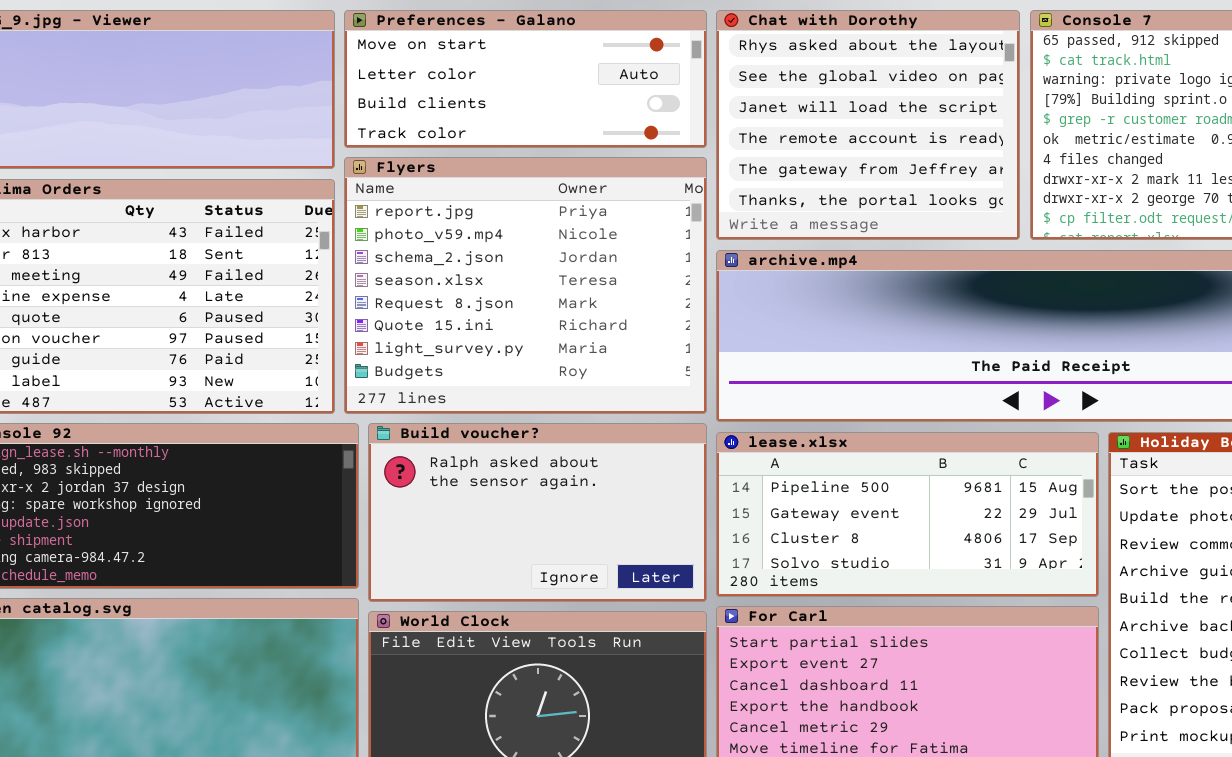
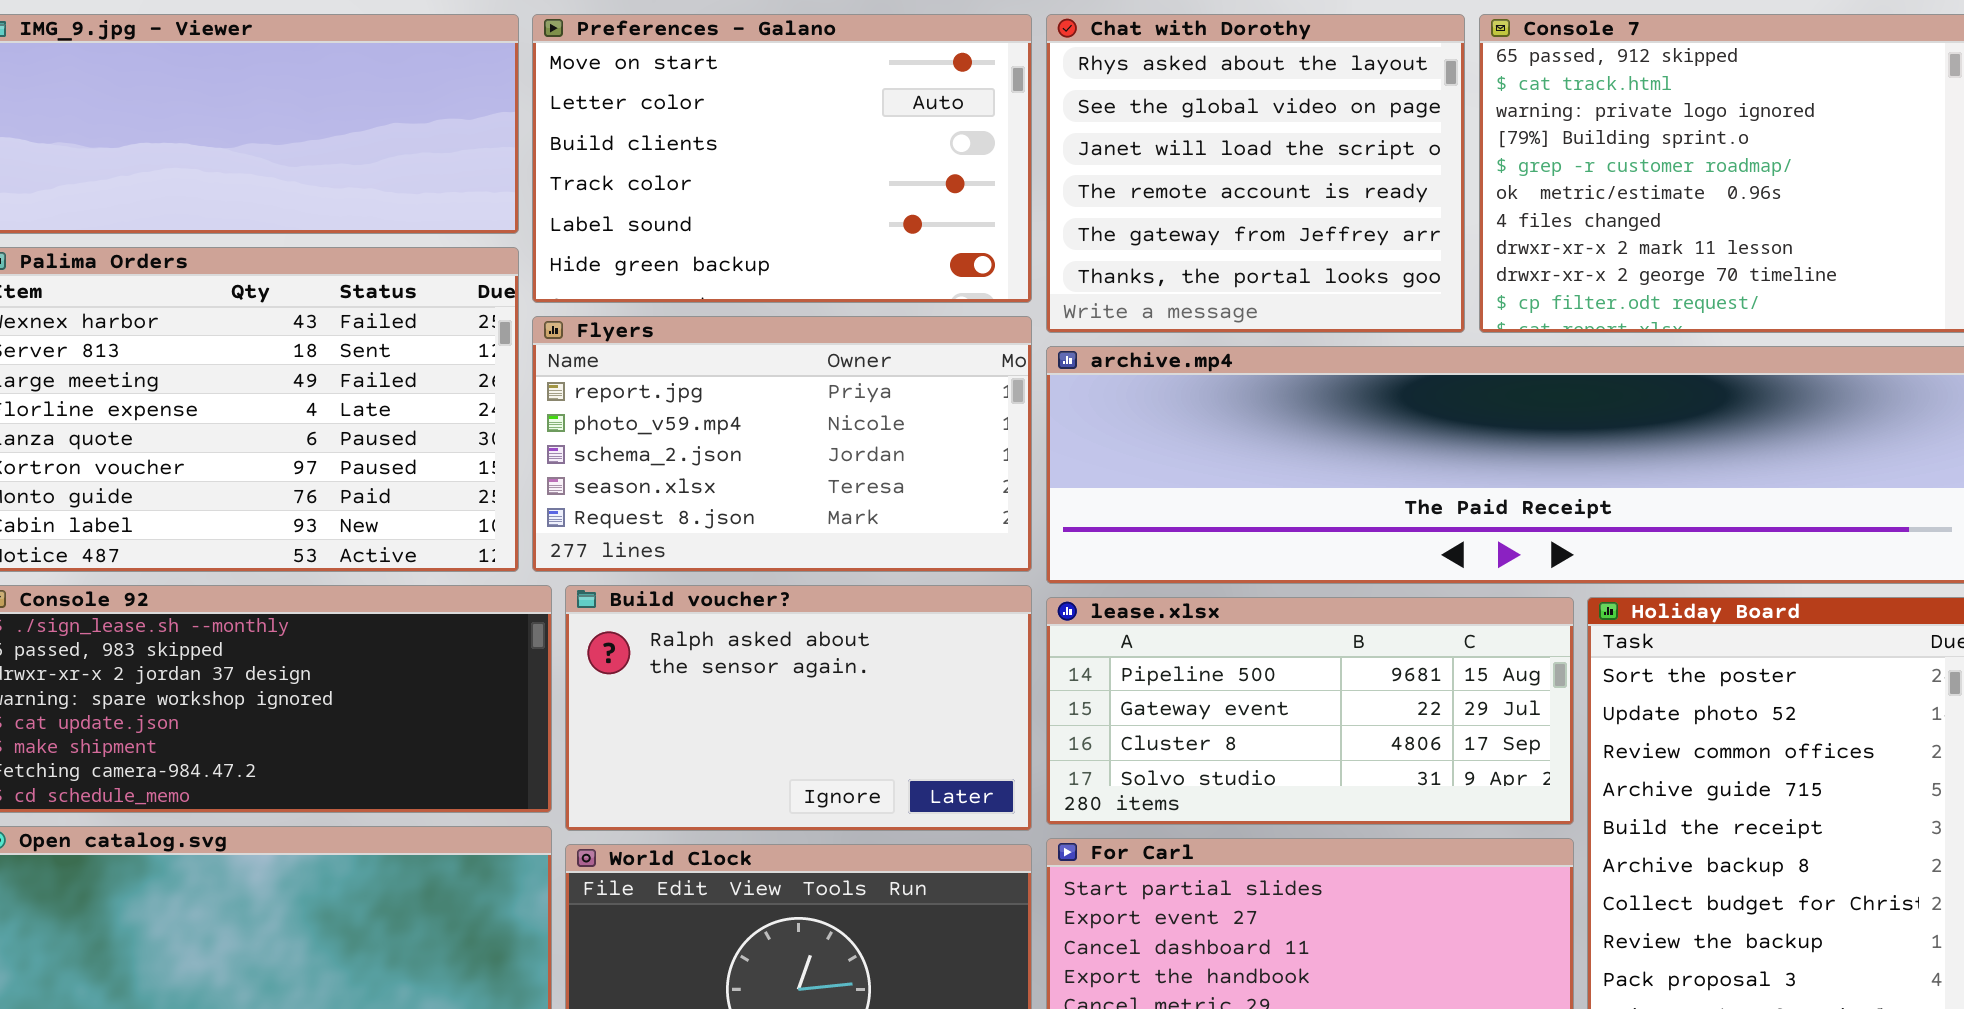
Preferences - Galano: [344,10,707,148] -> [532,14,1032,303], resized
Flyers: [344,157,707,414] -> [532,316,1032,572], resized

